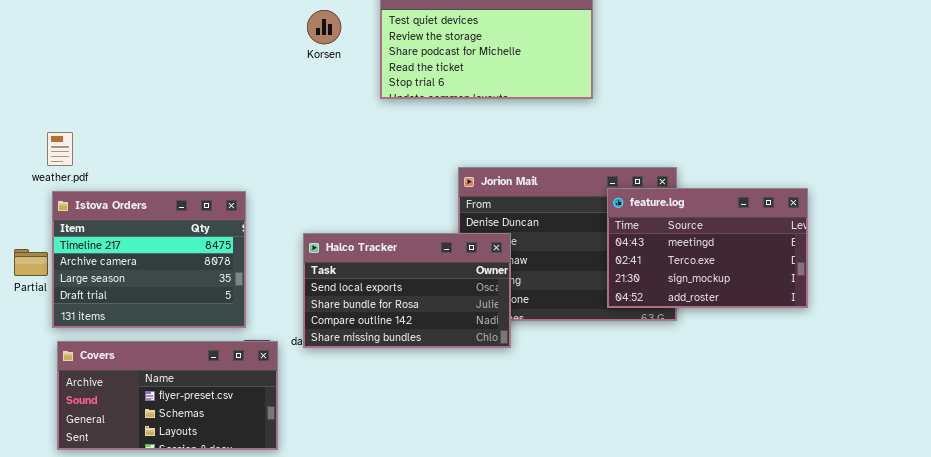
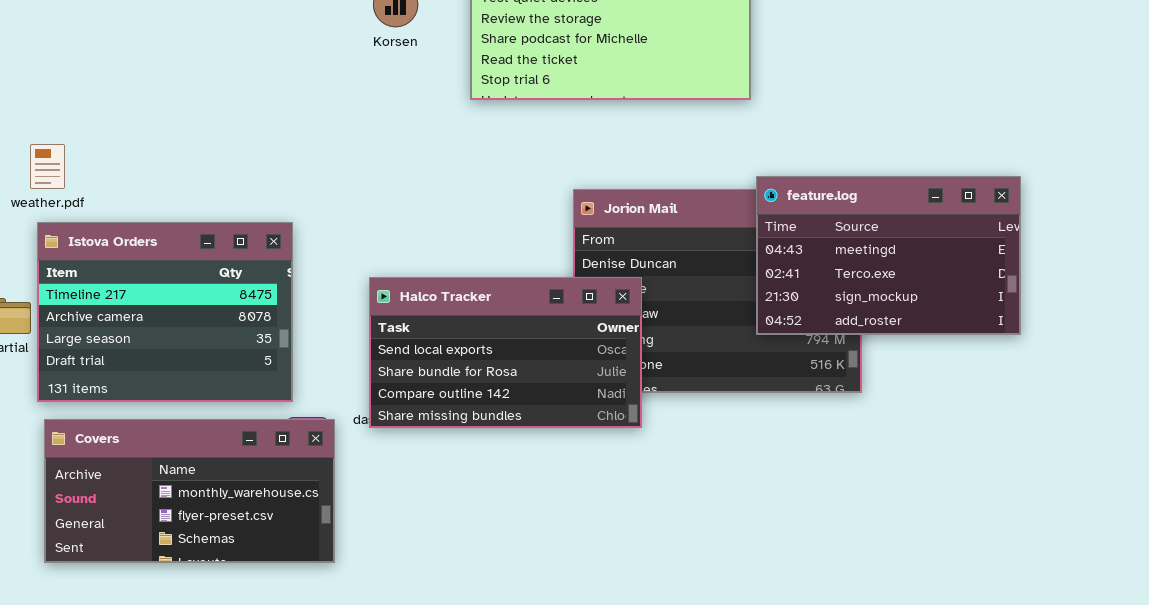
feature.log: [607,188,808,308] -> [756,176,1021,335], moved
Covers: [57,341,278,450] -> [44,419,335,563], scrolled up 1 row

